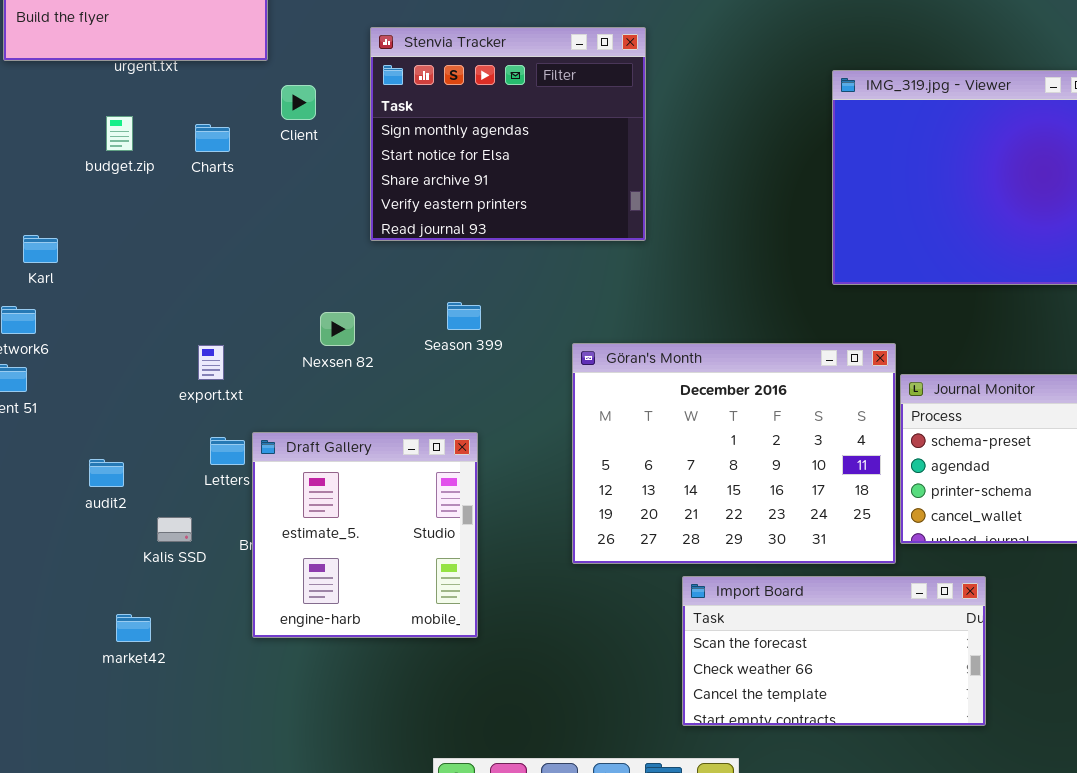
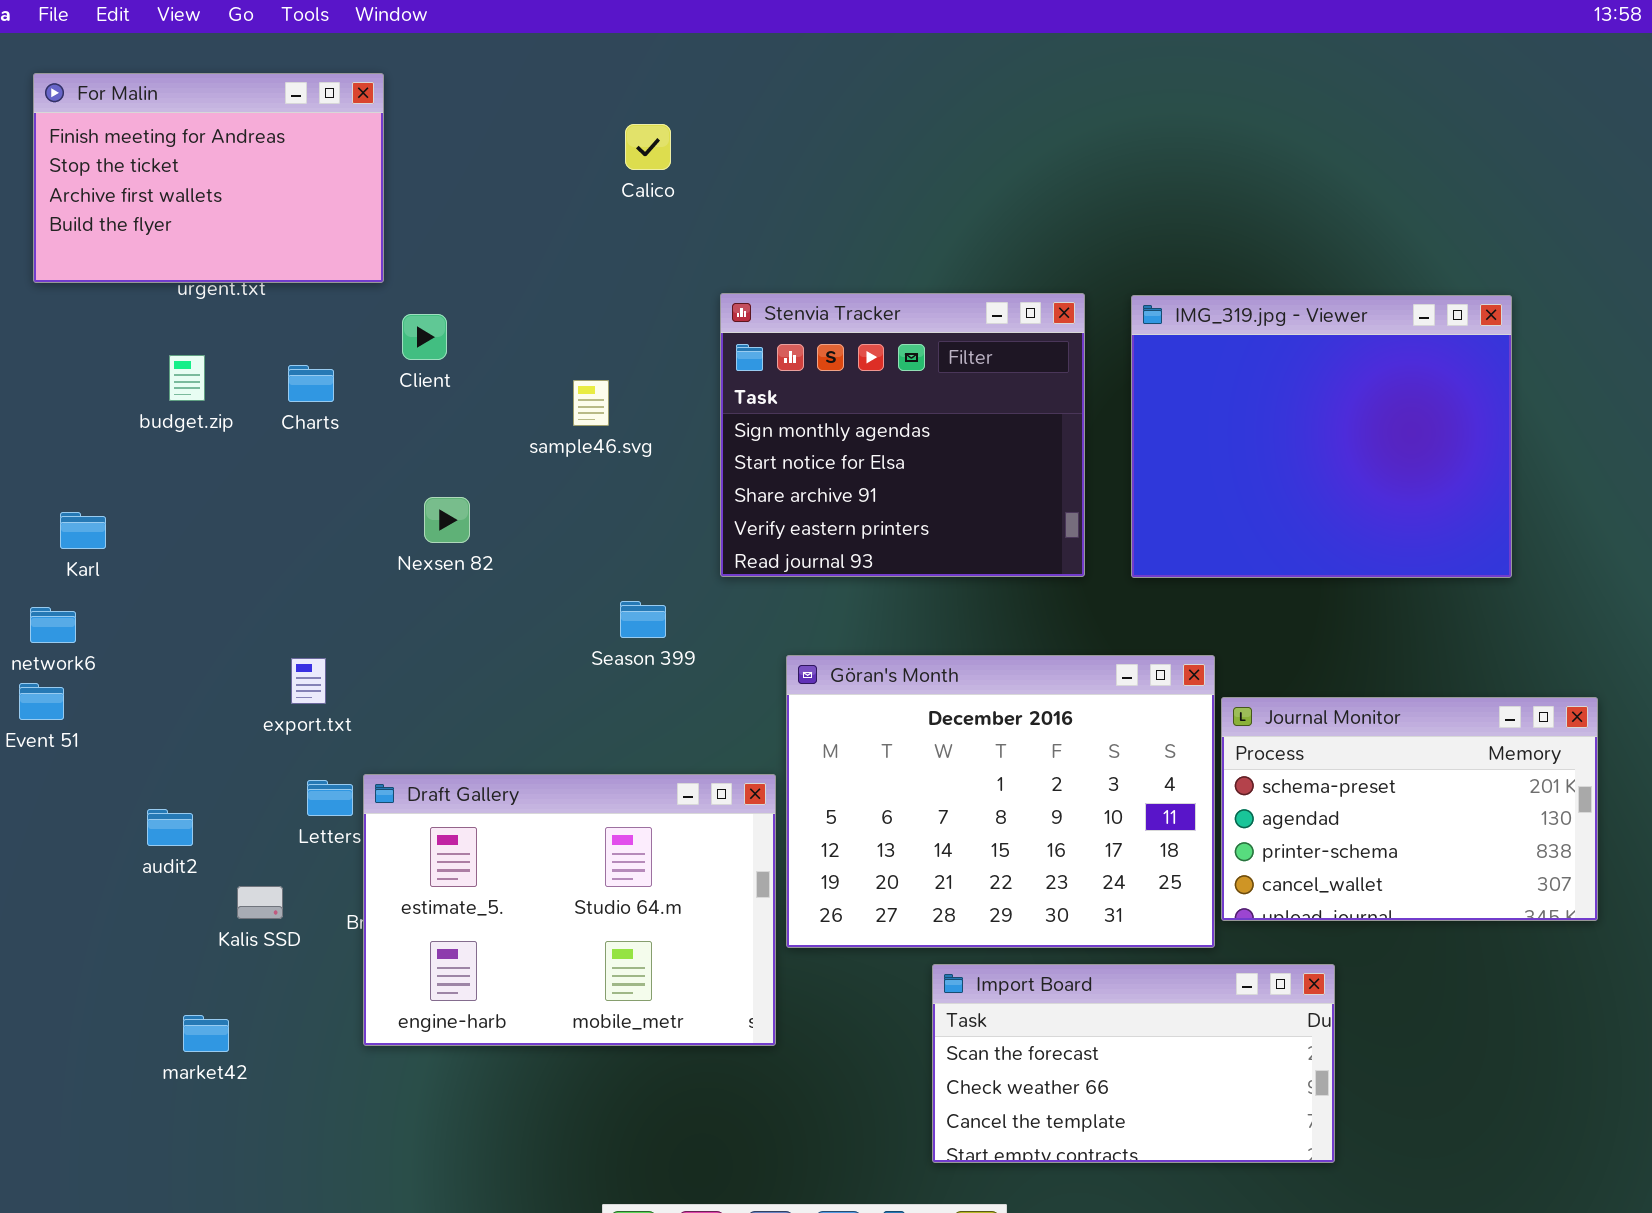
Stenvia Tracker: [370,27,646,241] -> [720,293,1085,577], moved
Nexsen 82: [320,312,355,346] -> [424,497,470,543], moved
Draft Gallery: [252,432,478,638] -> [363,774,776,1046], resized

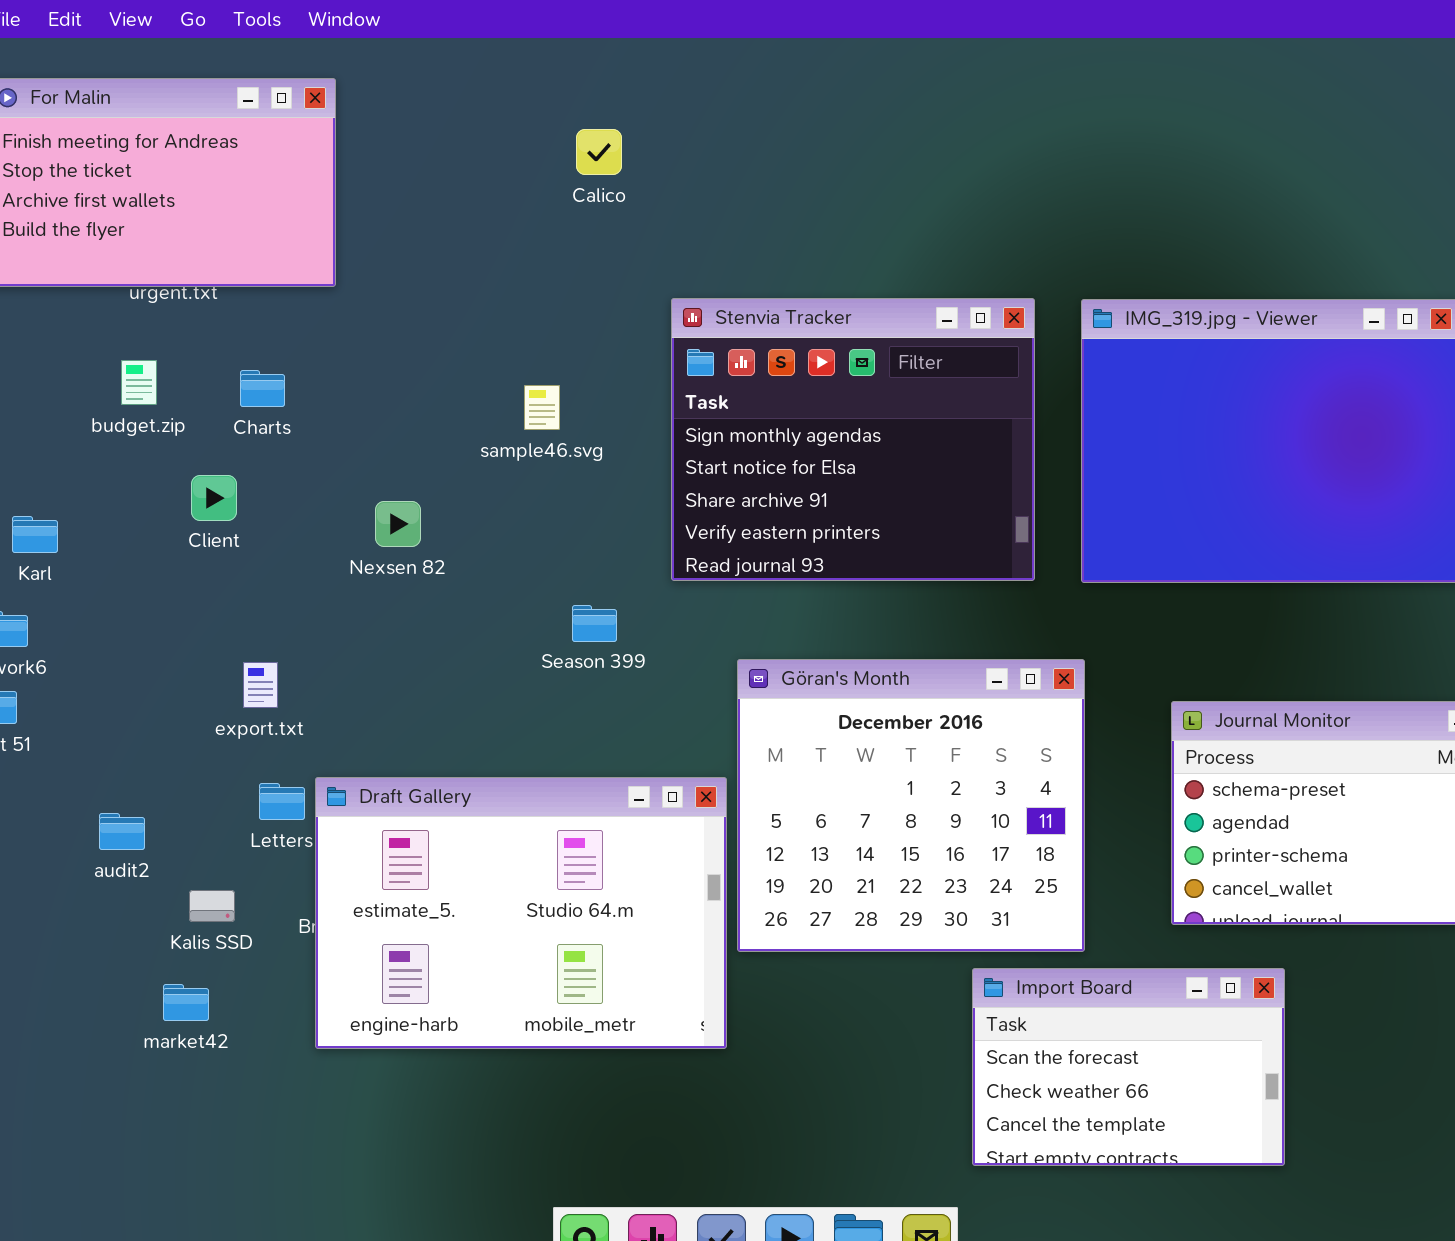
Client: [402,314,447,360] -> [191,475,237,521], moved
Göran's Month: [786,655,1215,948] -> [737,659,1085,952], resized
Import Board: [932,964,1335,1163] -> [972,968,1285,1166], resized
market42: [183,1015,229,1052] -> [163,984,209,1021], moved

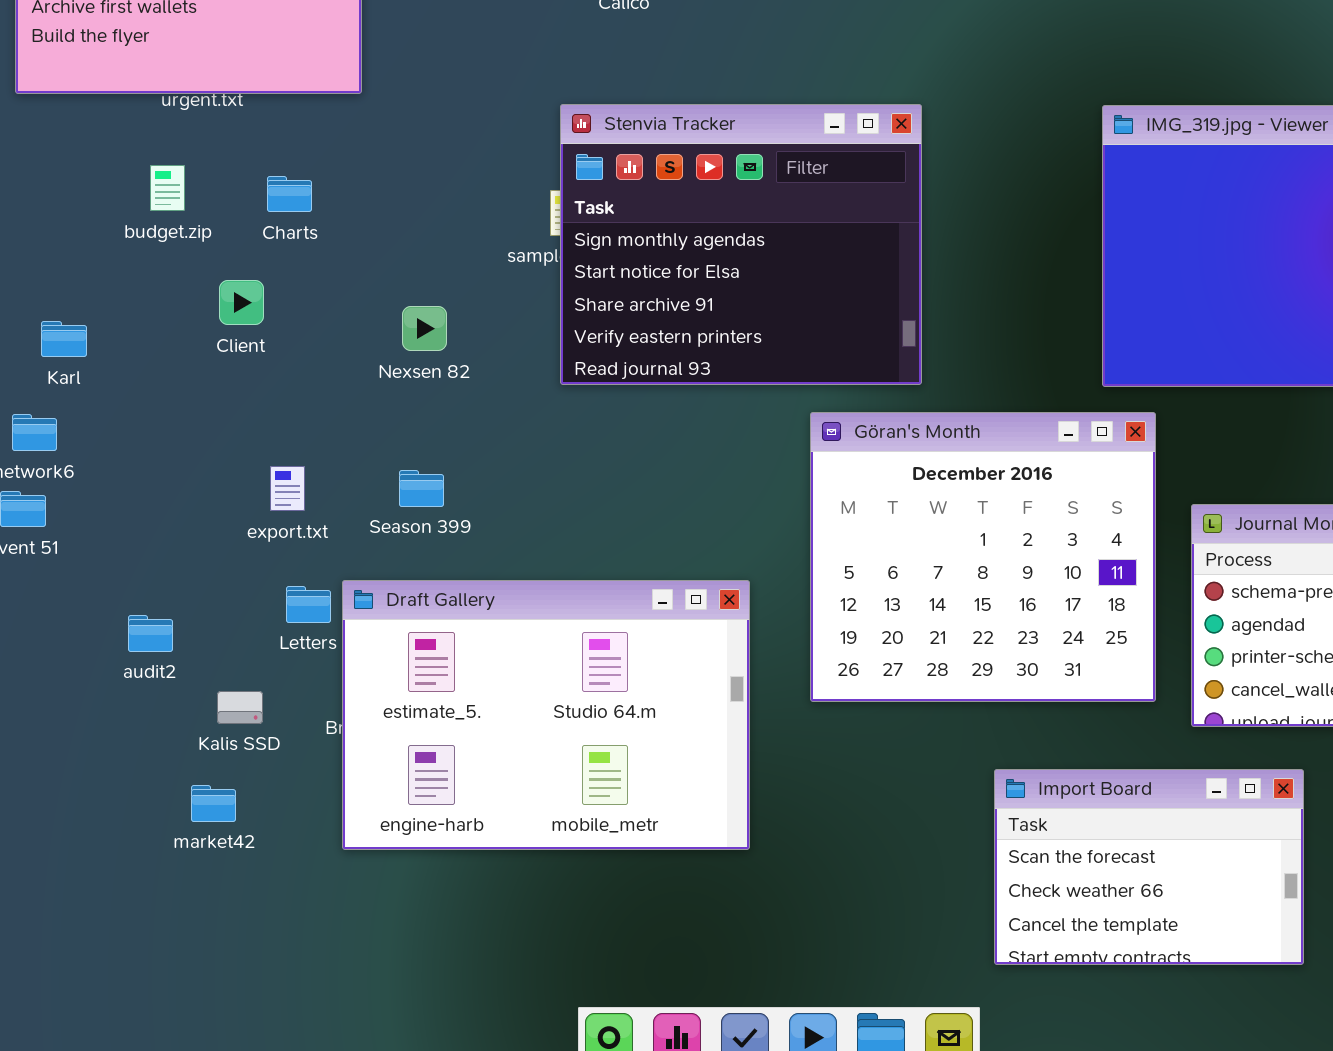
Stenvia Tracker: [671,298,1035,581] -> [560,104,922,385], moved
Season 399: [572,605,617,642] -> [399,470,444,507], moved
Göran's Month: [737,659,1085,952] -> [810,412,1156,702], moved

